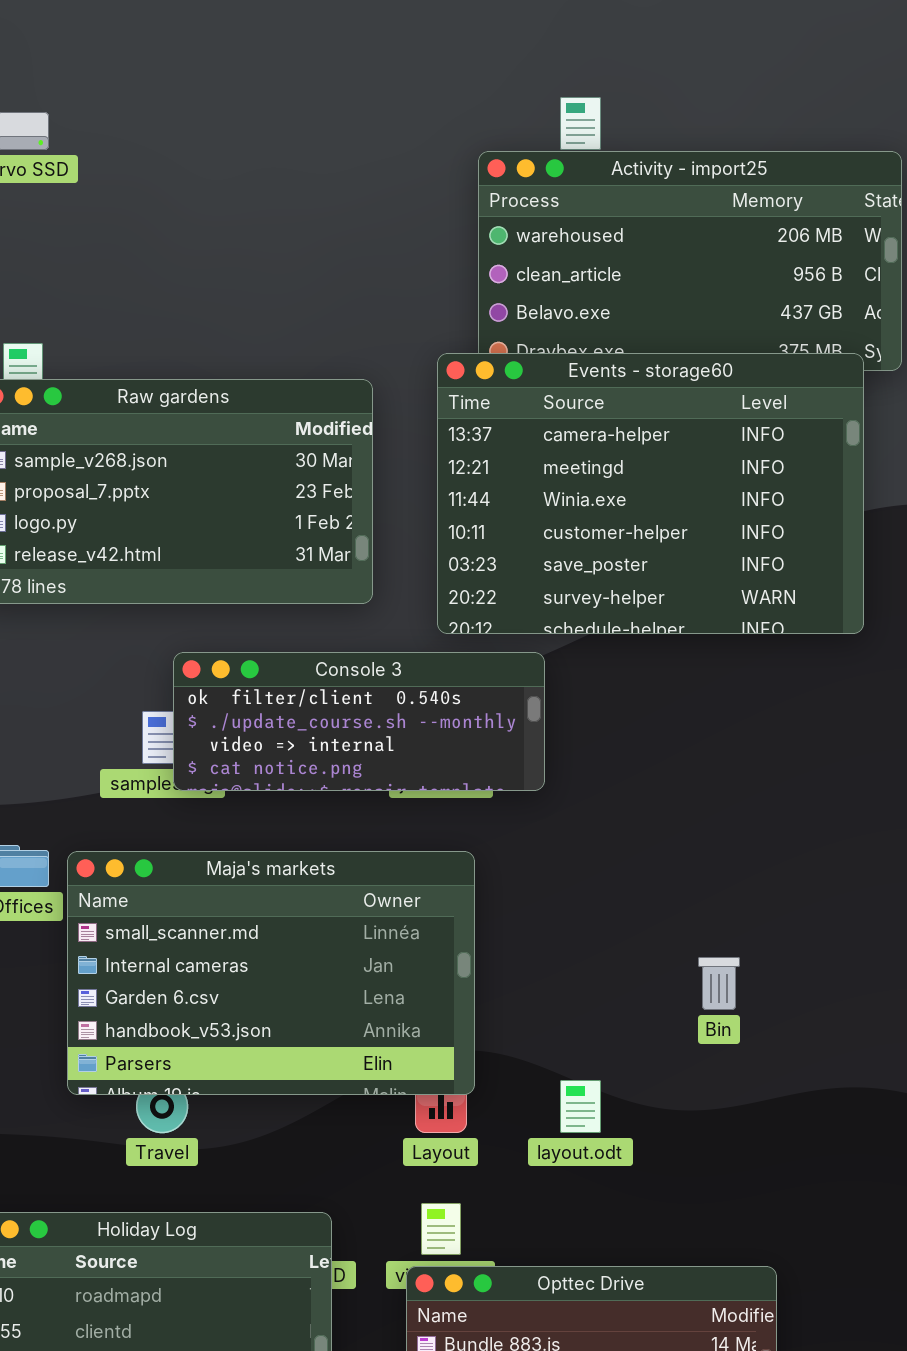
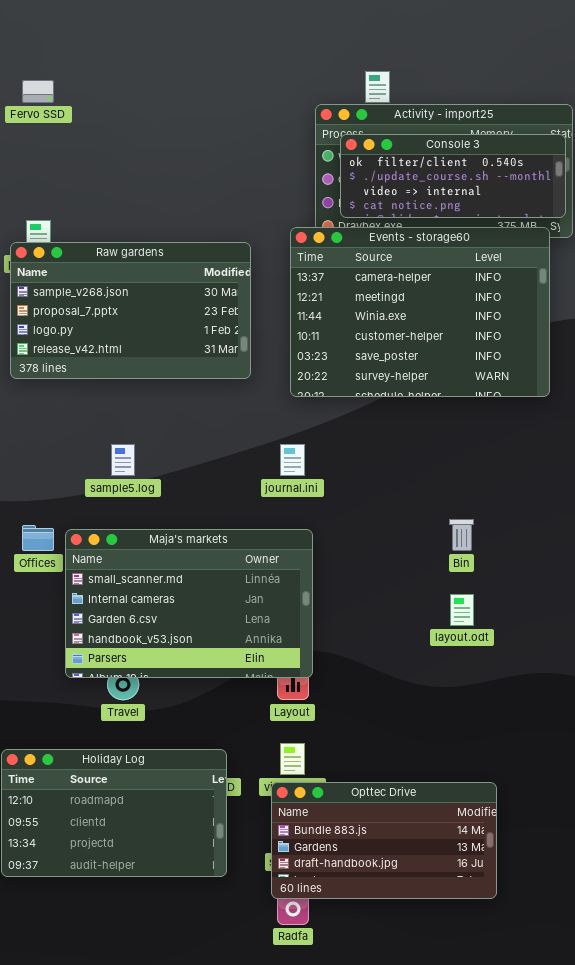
Console 3: [173,652,545,791] -> [340,134,566,218], moved
Bin: [698,957,740,1010] -> [449,519,474,551], moved
layout.odt: [560,1080,601,1133] -> [450,594,474,626], moved

